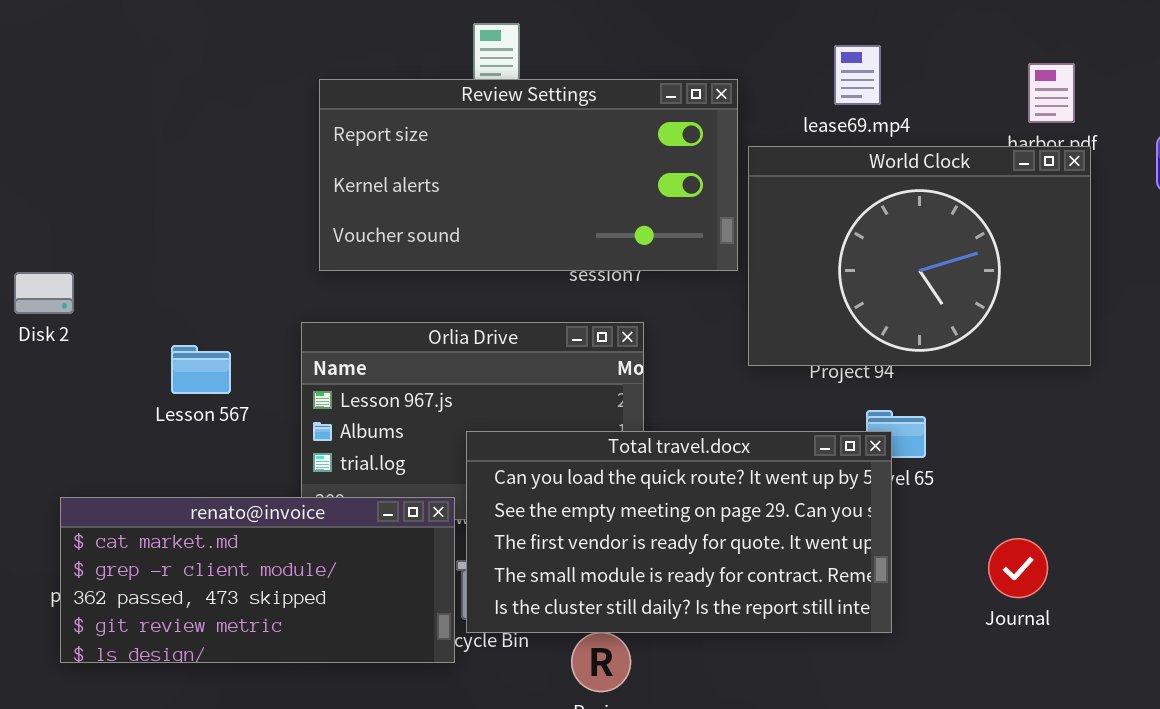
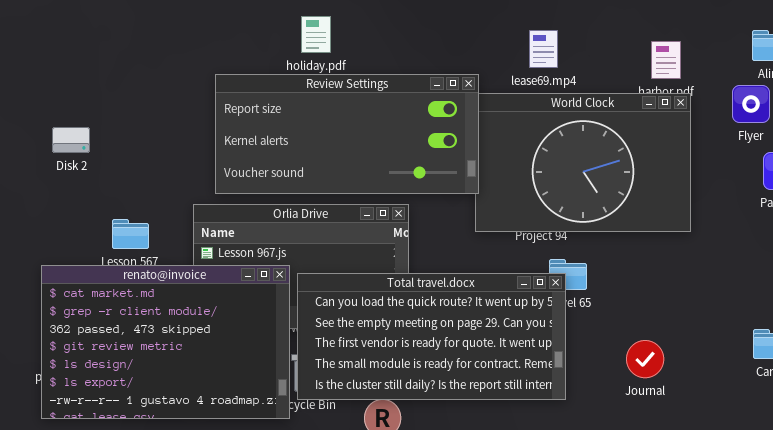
Review Settings: [319,79,738,271] -> [215,74,479,194], moved
Disk 2: [14,272,74,314] -> [52,127,90,153], moved
renato@invoice: [60,497,455,663] -> [41,265,290,419], resized

